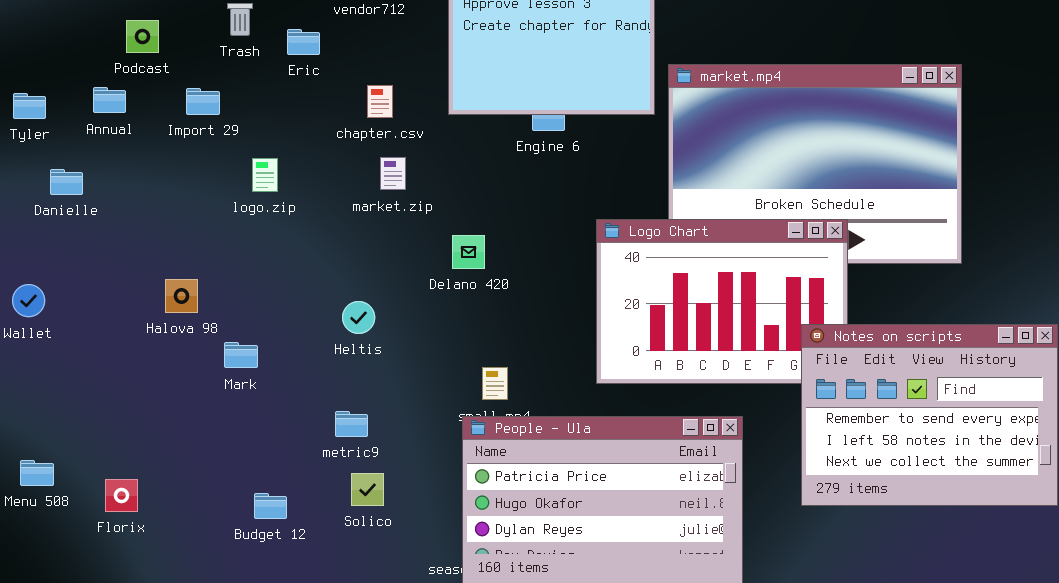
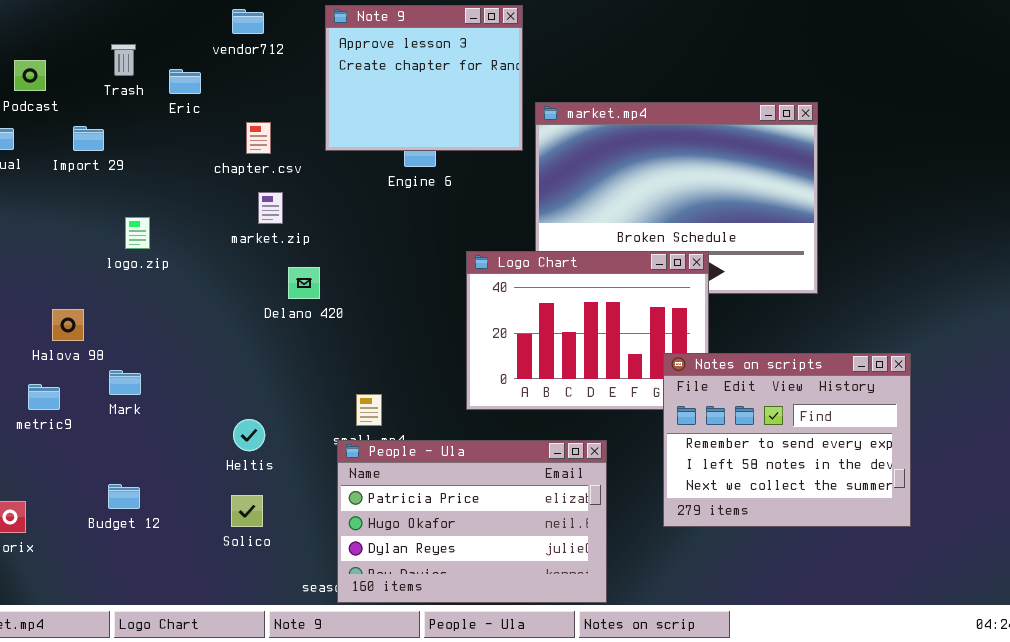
logo.zip: [252,158,278,192] -> [125,217,150,249], moved
Delano 420: [452,235,485,269] -> [288,267,320,299], moved
Heltis: [342,301,375,334] -> [233,419,265,451], moved
metric9: [335,411,368,437] -> [28,384,60,410], moved
Budget 12: [254,493,287,519] -> [108,484,140,509], moved

